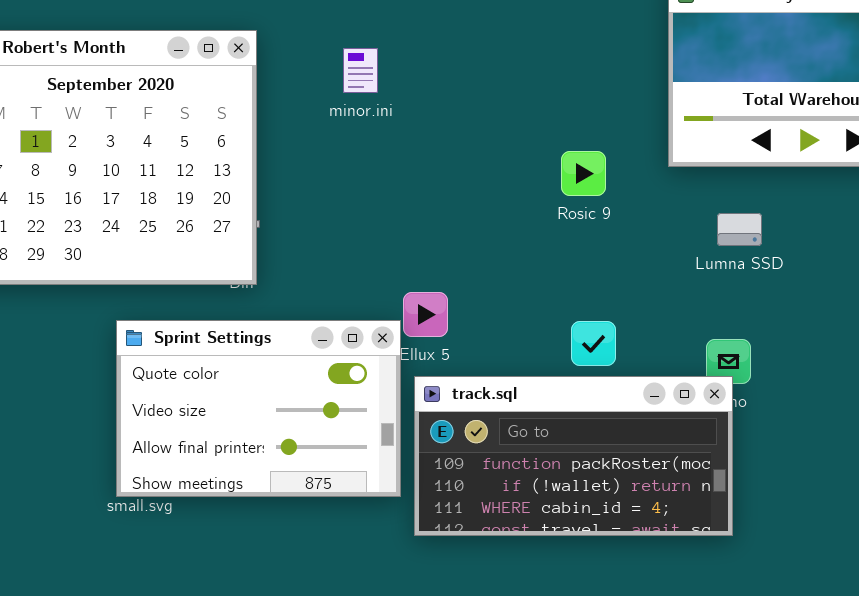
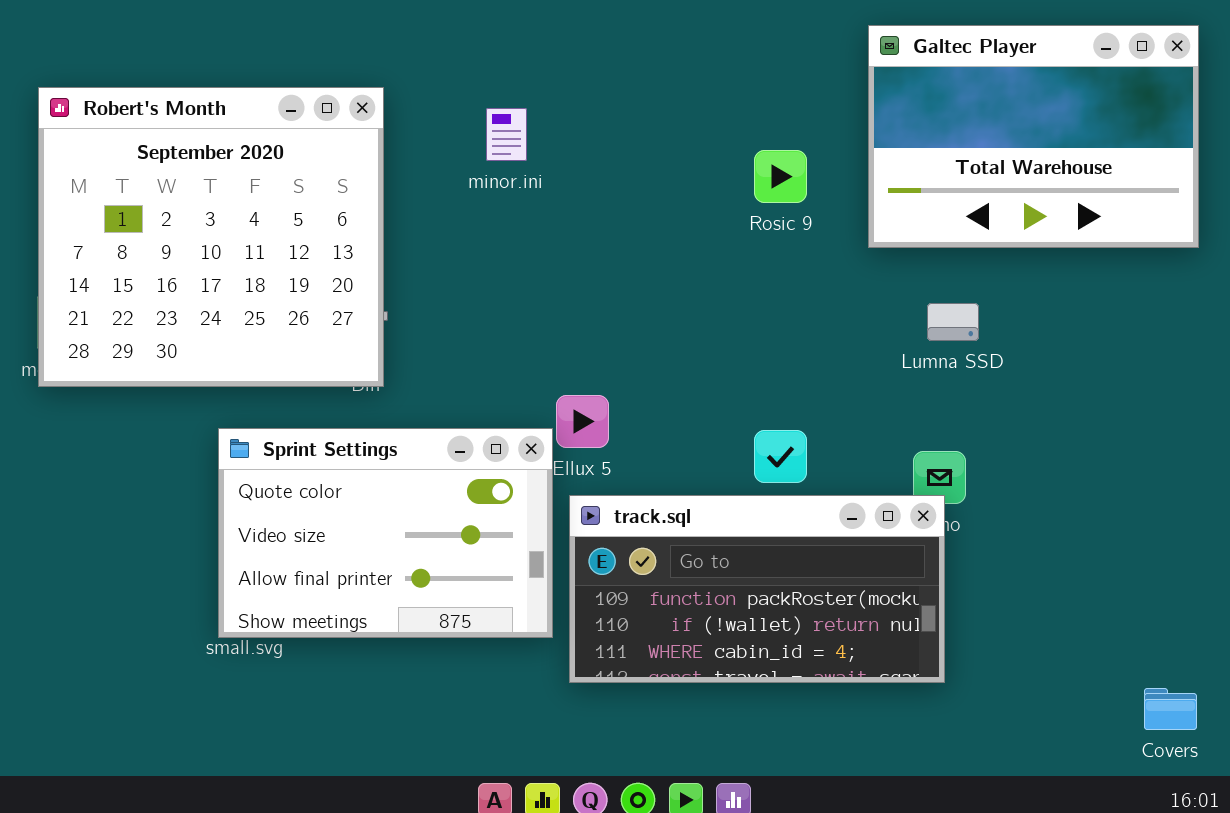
Rosic 9: [561,151,606,196] -> [754,150,807,203], moved

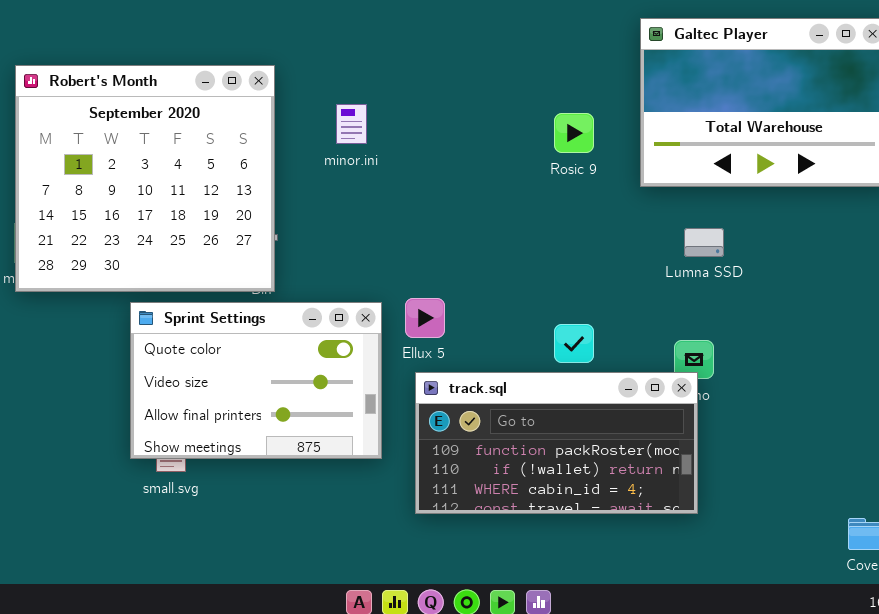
minor.ini: [486,108,527,161] -> [336,104,367,144], moved
Sprint Settings: [218,428,553,638] -> [130,302,382,459], moved

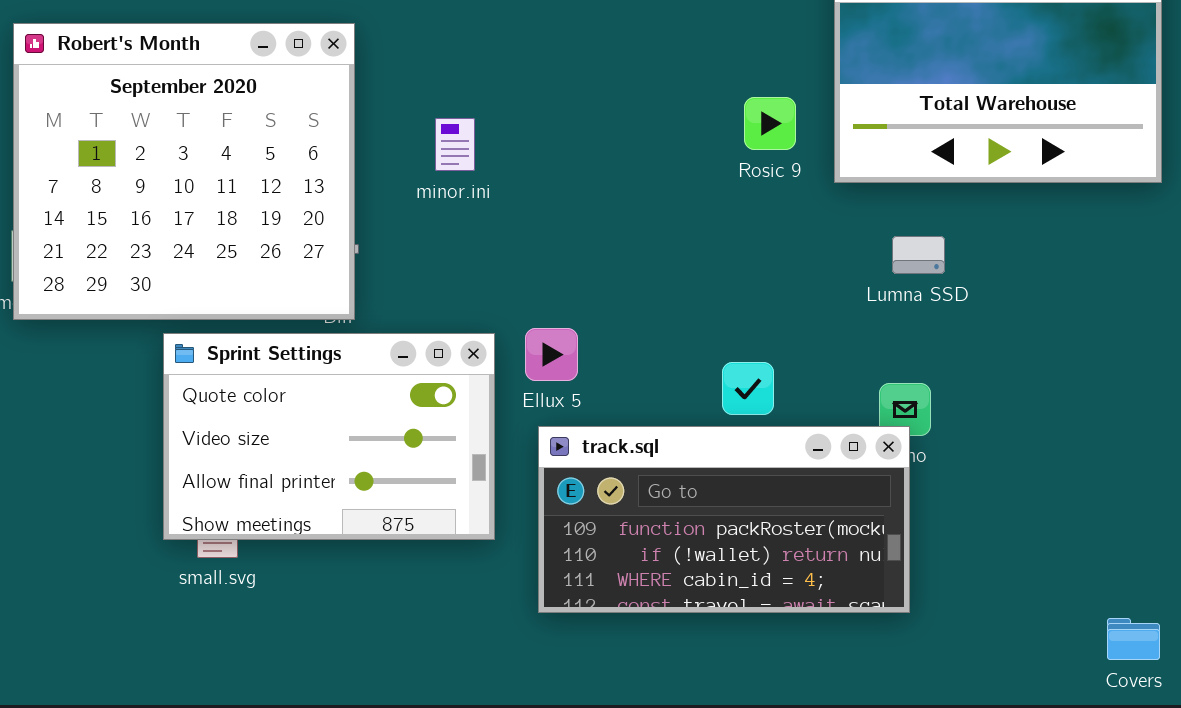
minor.ini: [336,104,367,144] -> [435,118,475,171], moved
Rosic 9: [554,113,594,153] -> [744,97,796,150], moved

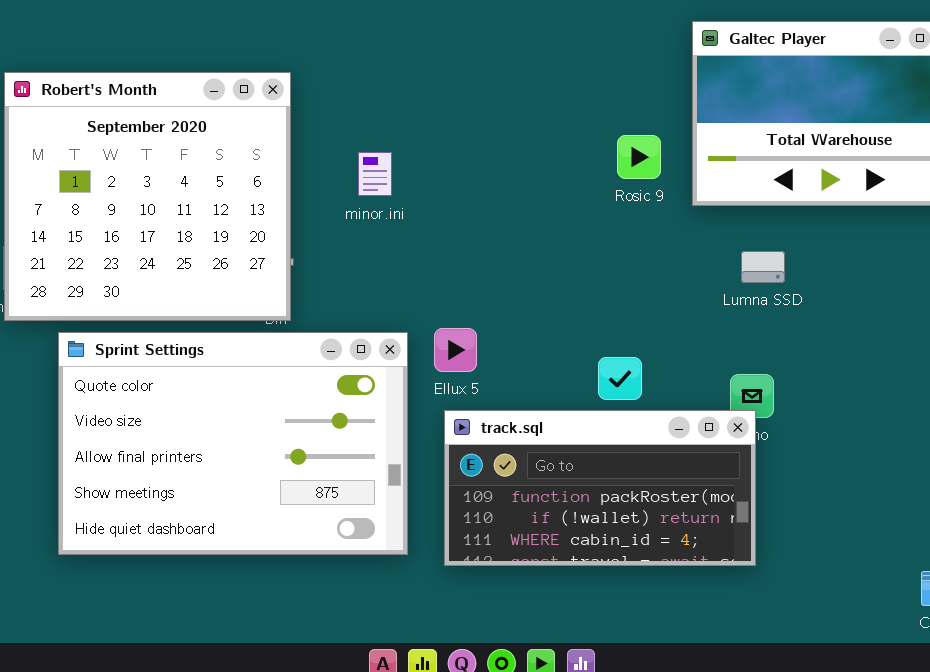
Sprint Settings: [163,333,495,540] -> [58,332,408,555], resized

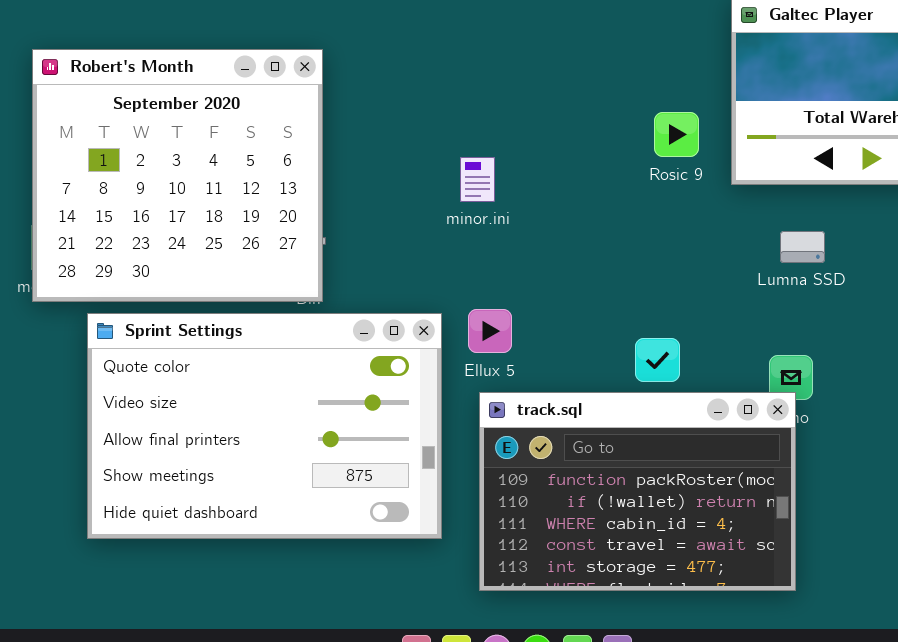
minor.ini: [358,152,392,196] -> [460,157,495,202], moved
track.sql: [444,410,756,566] -> [479,392,796,591], resized

